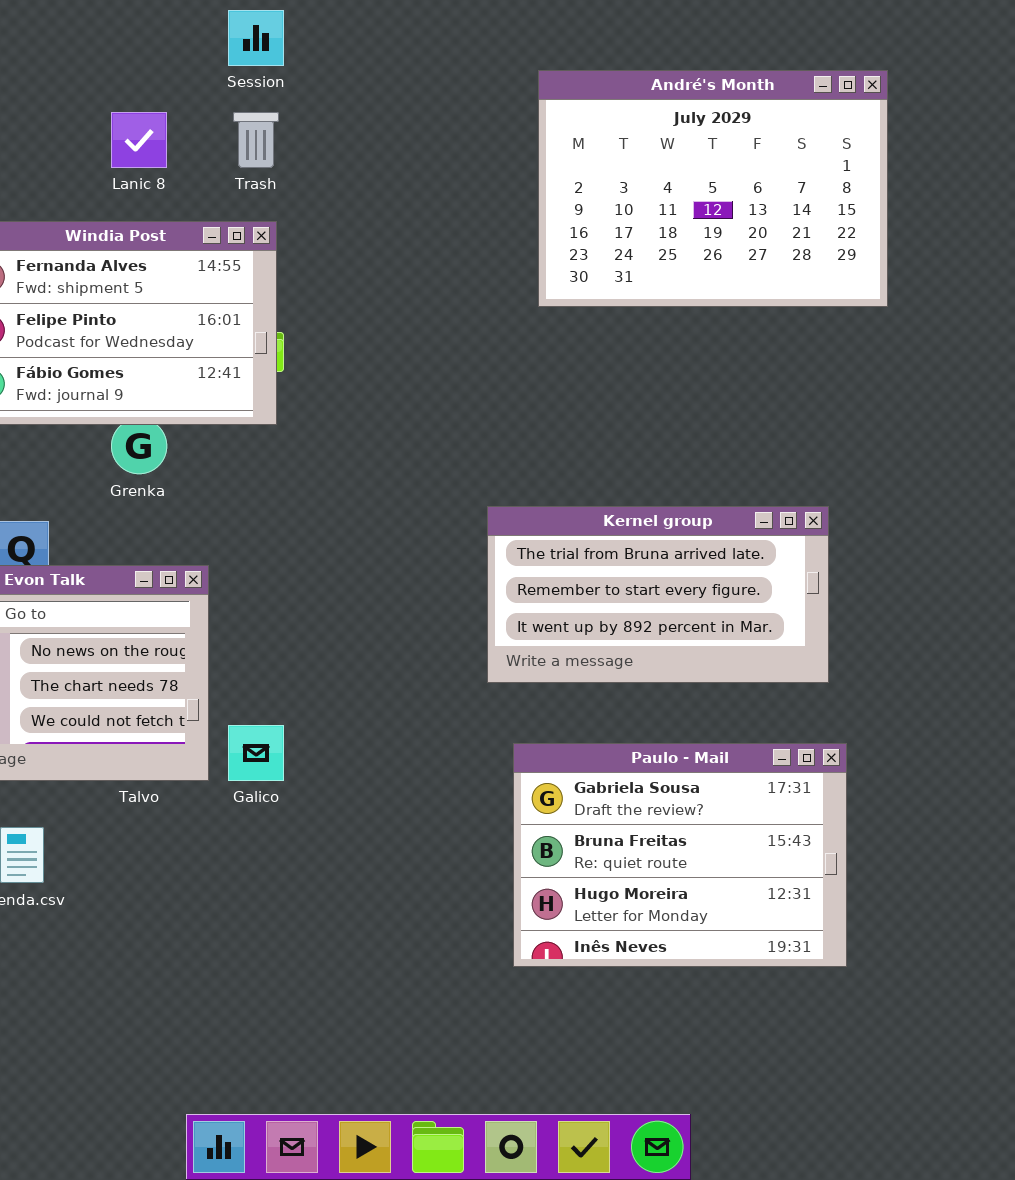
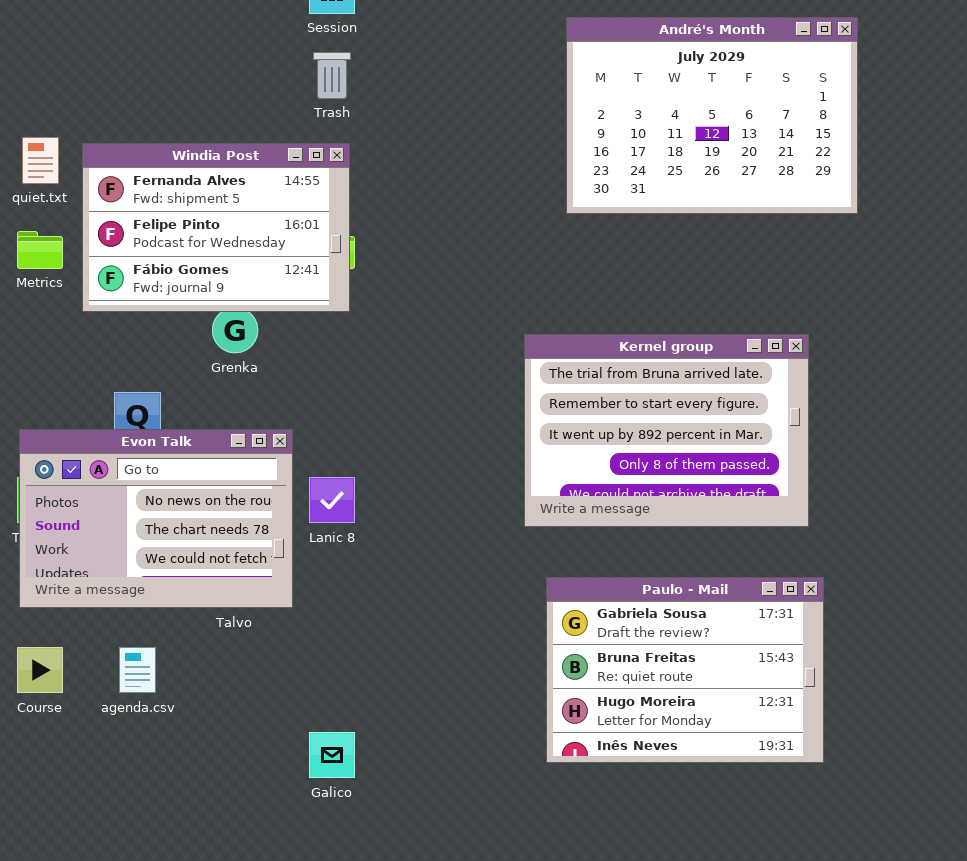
Lanic 8: [111,112,167,168] -> [309,477,355,523], moved
Kernel group: [487,506,829,683] -> [524,334,809,527], resized
Galico: [228,725,284,781] -> [309,732,355,778], moved

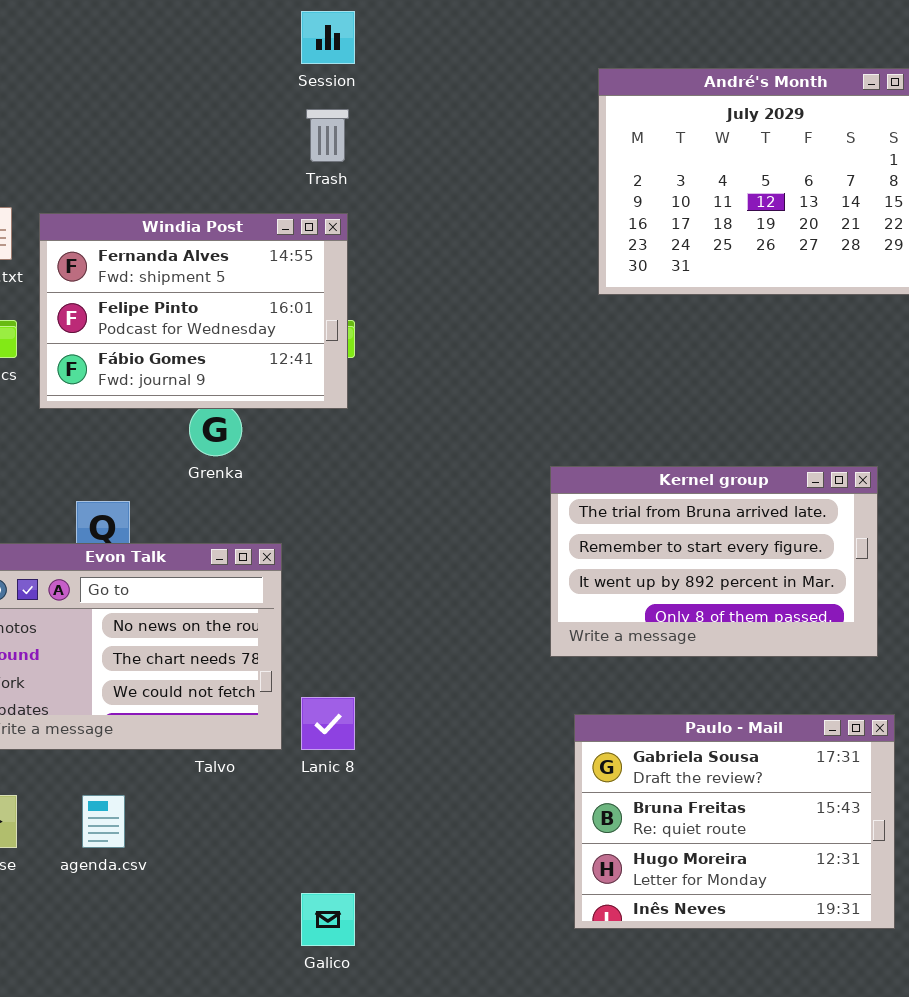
Kernel group: [524,334,809,527] -> [550,466,878,657], resized
Lanic 8: [309,477,355,523] -> [301,697,355,750], moved

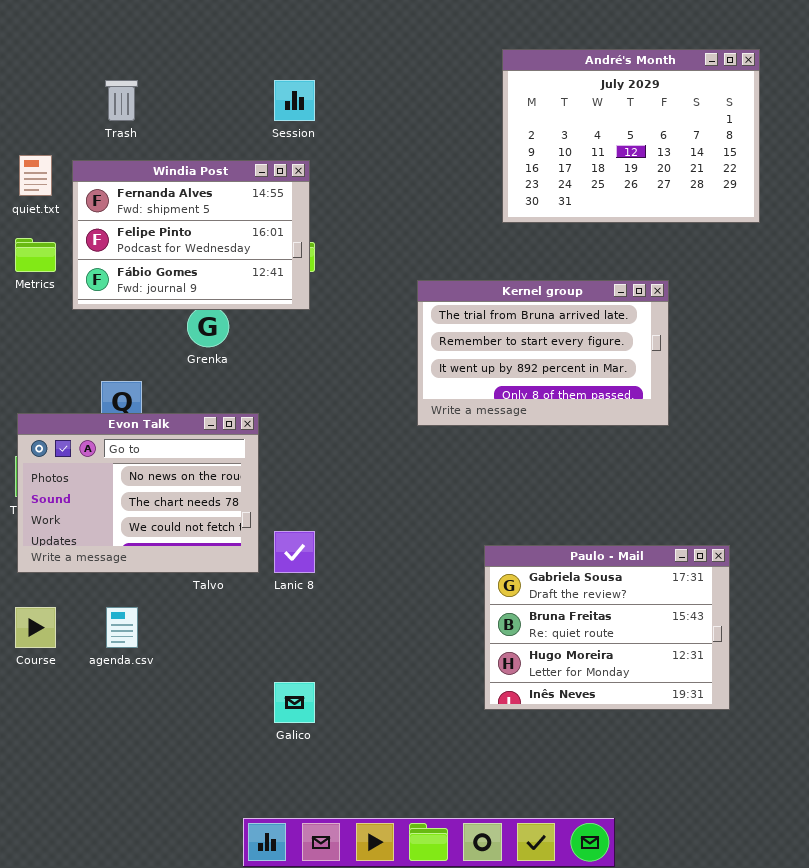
Session: [301,11,355,64] -> [274,80,315,121], moved
Trash: [306,109,349,162] -> [105,80,138,121], moved
Kernel group: [550,466,878,657] -> [417,280,669,426], moved

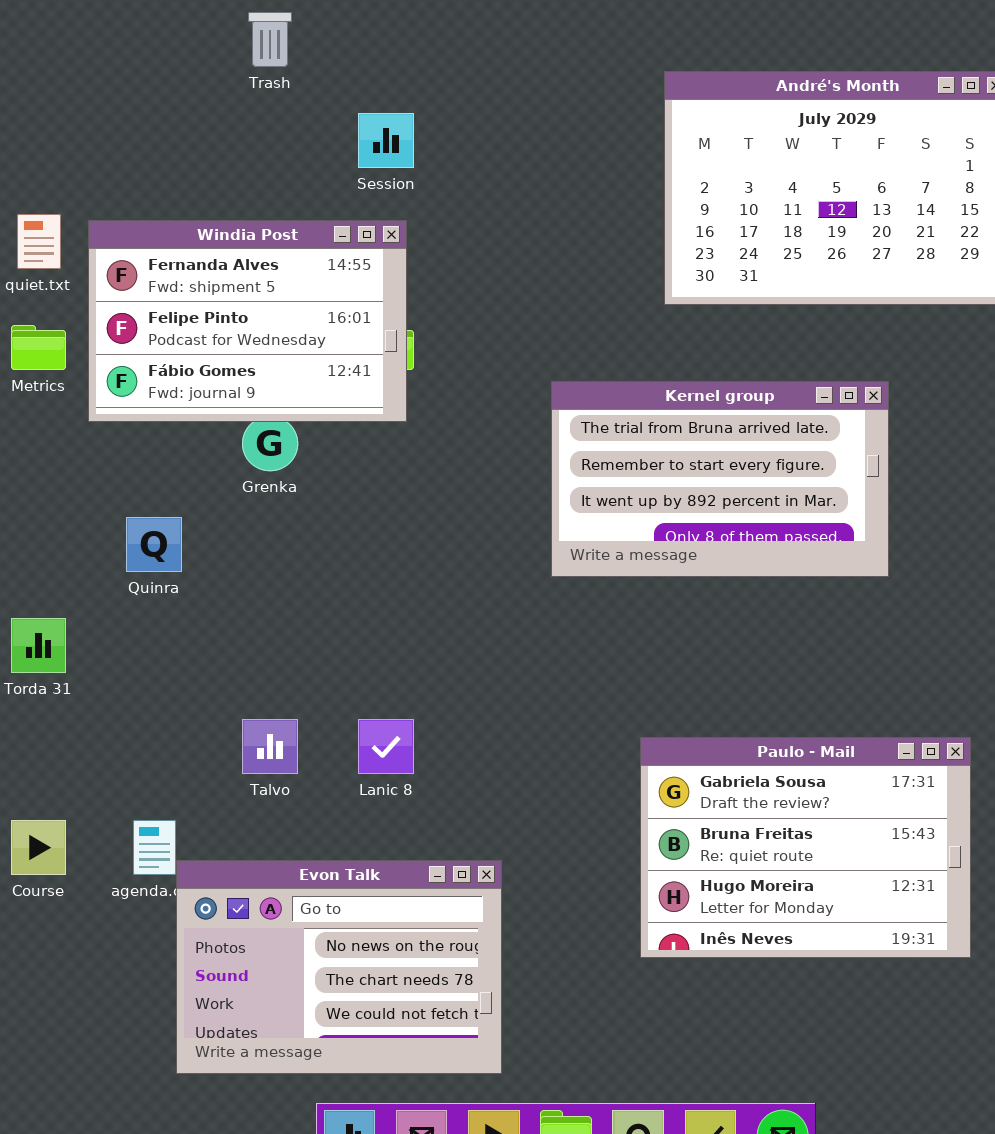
Trash: [105,80,138,121] -> [248,12,292,67], moved
Evon Talk: [17,413,259,573] -> [176,860,502,1074], moved

